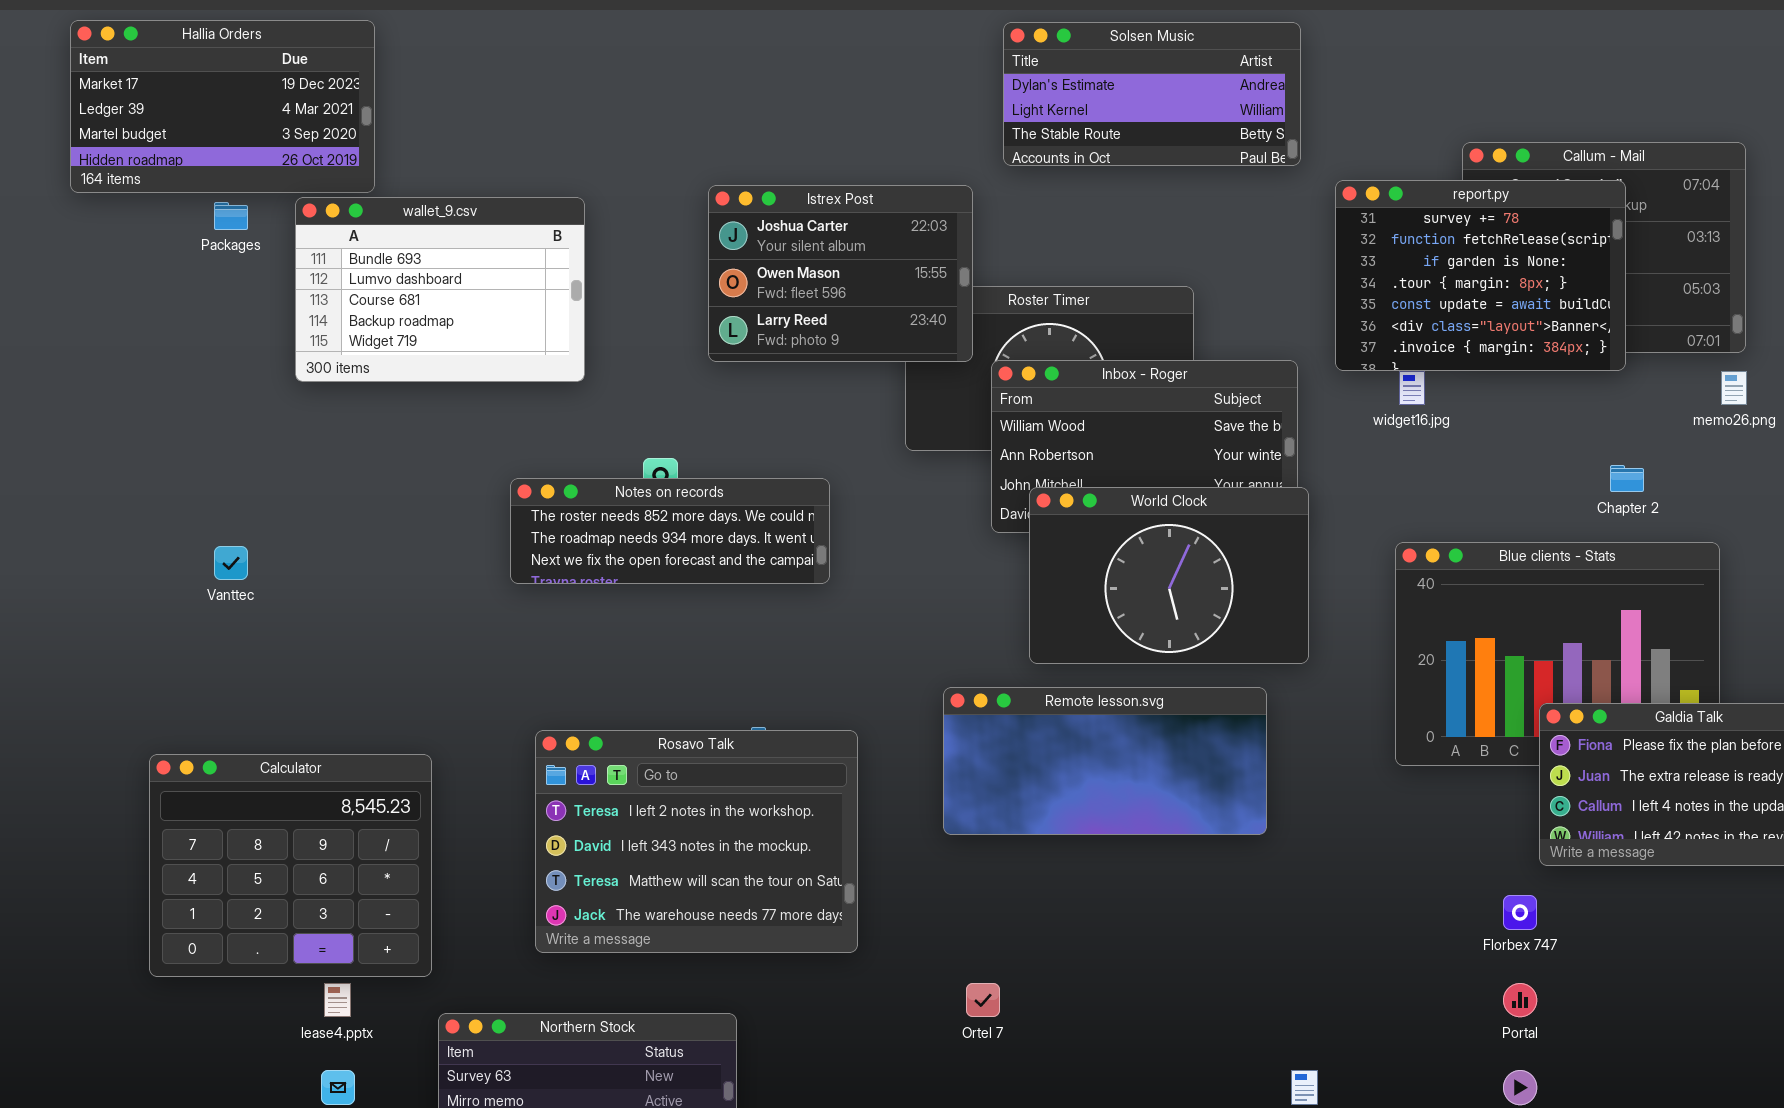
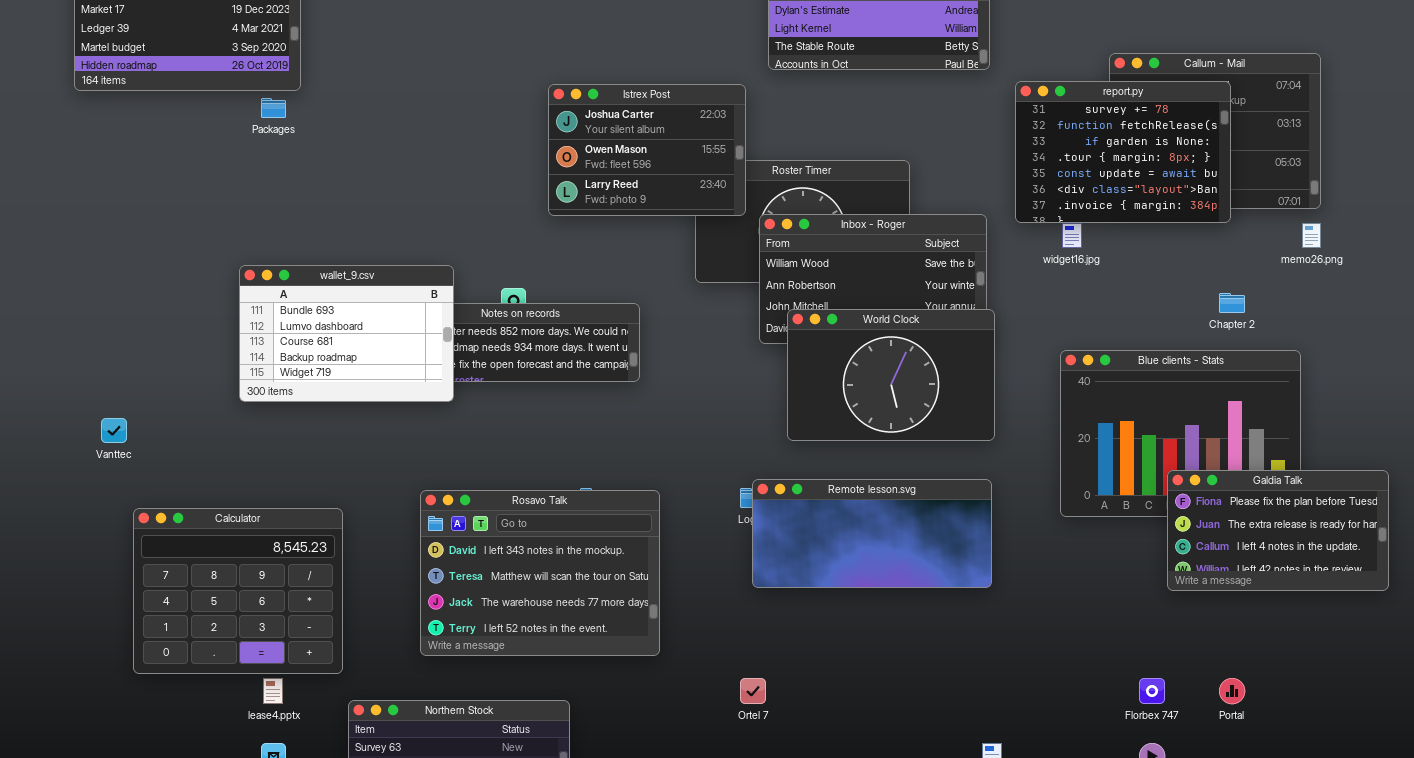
wallet_9.csv: [295,197,585,382] -> [239,265,454,402], moved
Packages: [214,202,248,230] -> [261,98,286,118], moved
Vanttec: [214,546,248,580] -> [101,418,127,443], moved
Remote lesson.svg: [943,687,1267,835] -> [752,479,992,588], moved
Rosavo Talk: [535,730,858,953] -> [420,490,660,656], scrolled down 1 row
Florbex 747: [1503,895,1537,930] -> [1139,678,1165,704], moved
Portal: [1503,983,1537,1017] -> [1219,678,1245,704], moved

